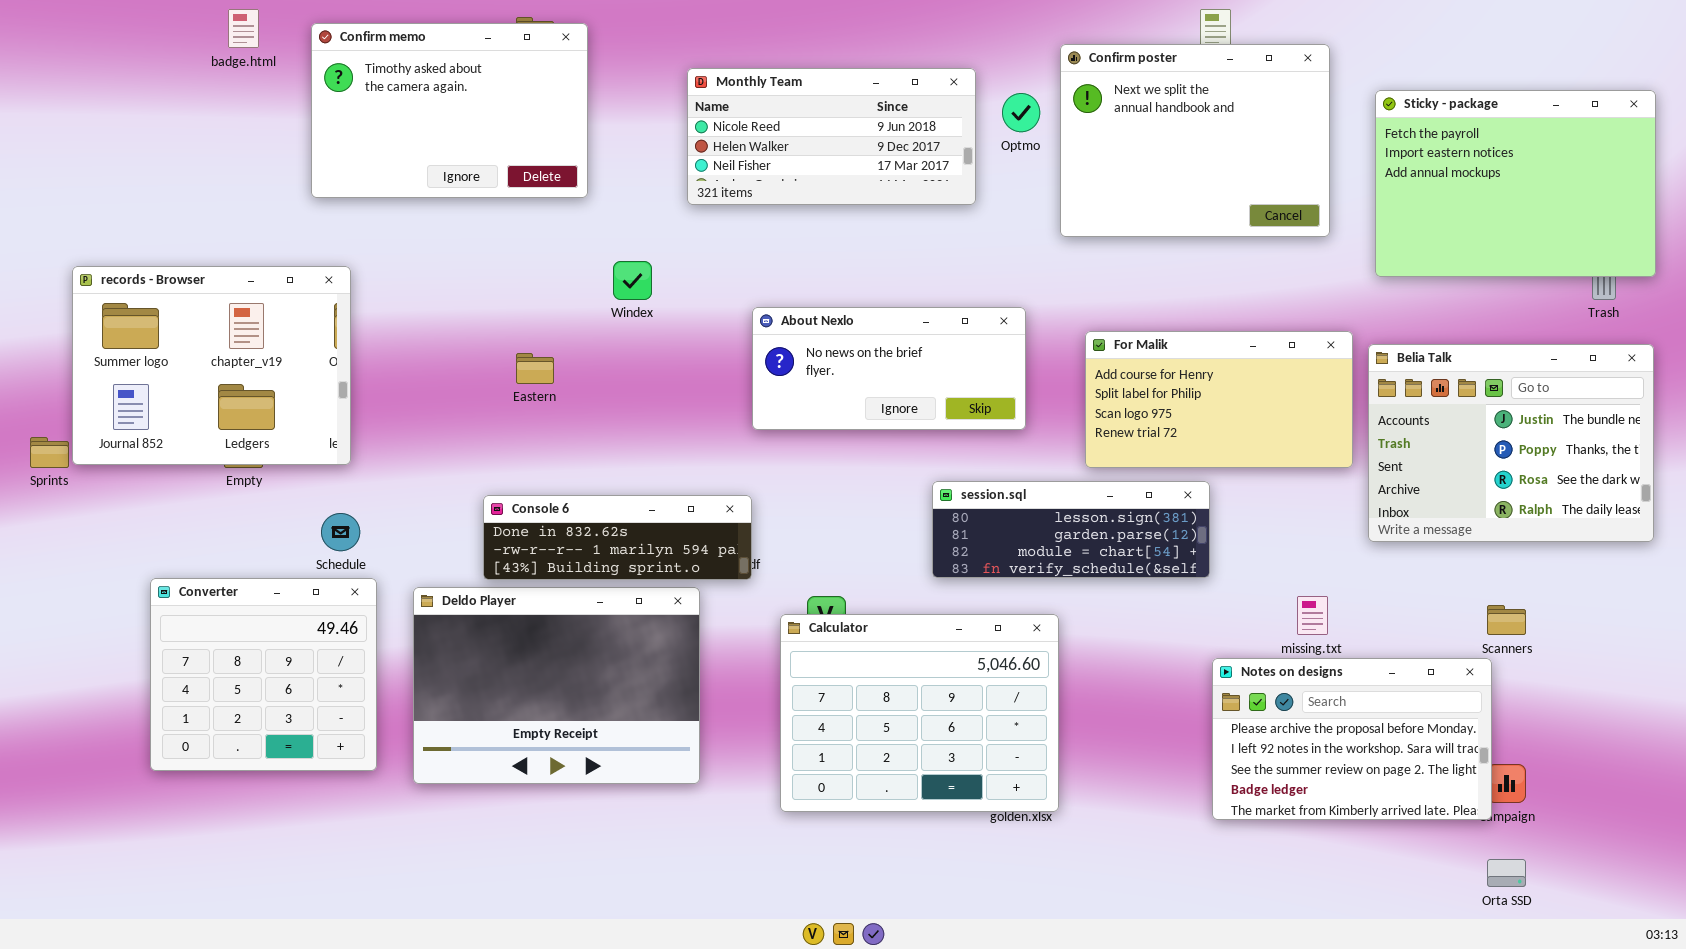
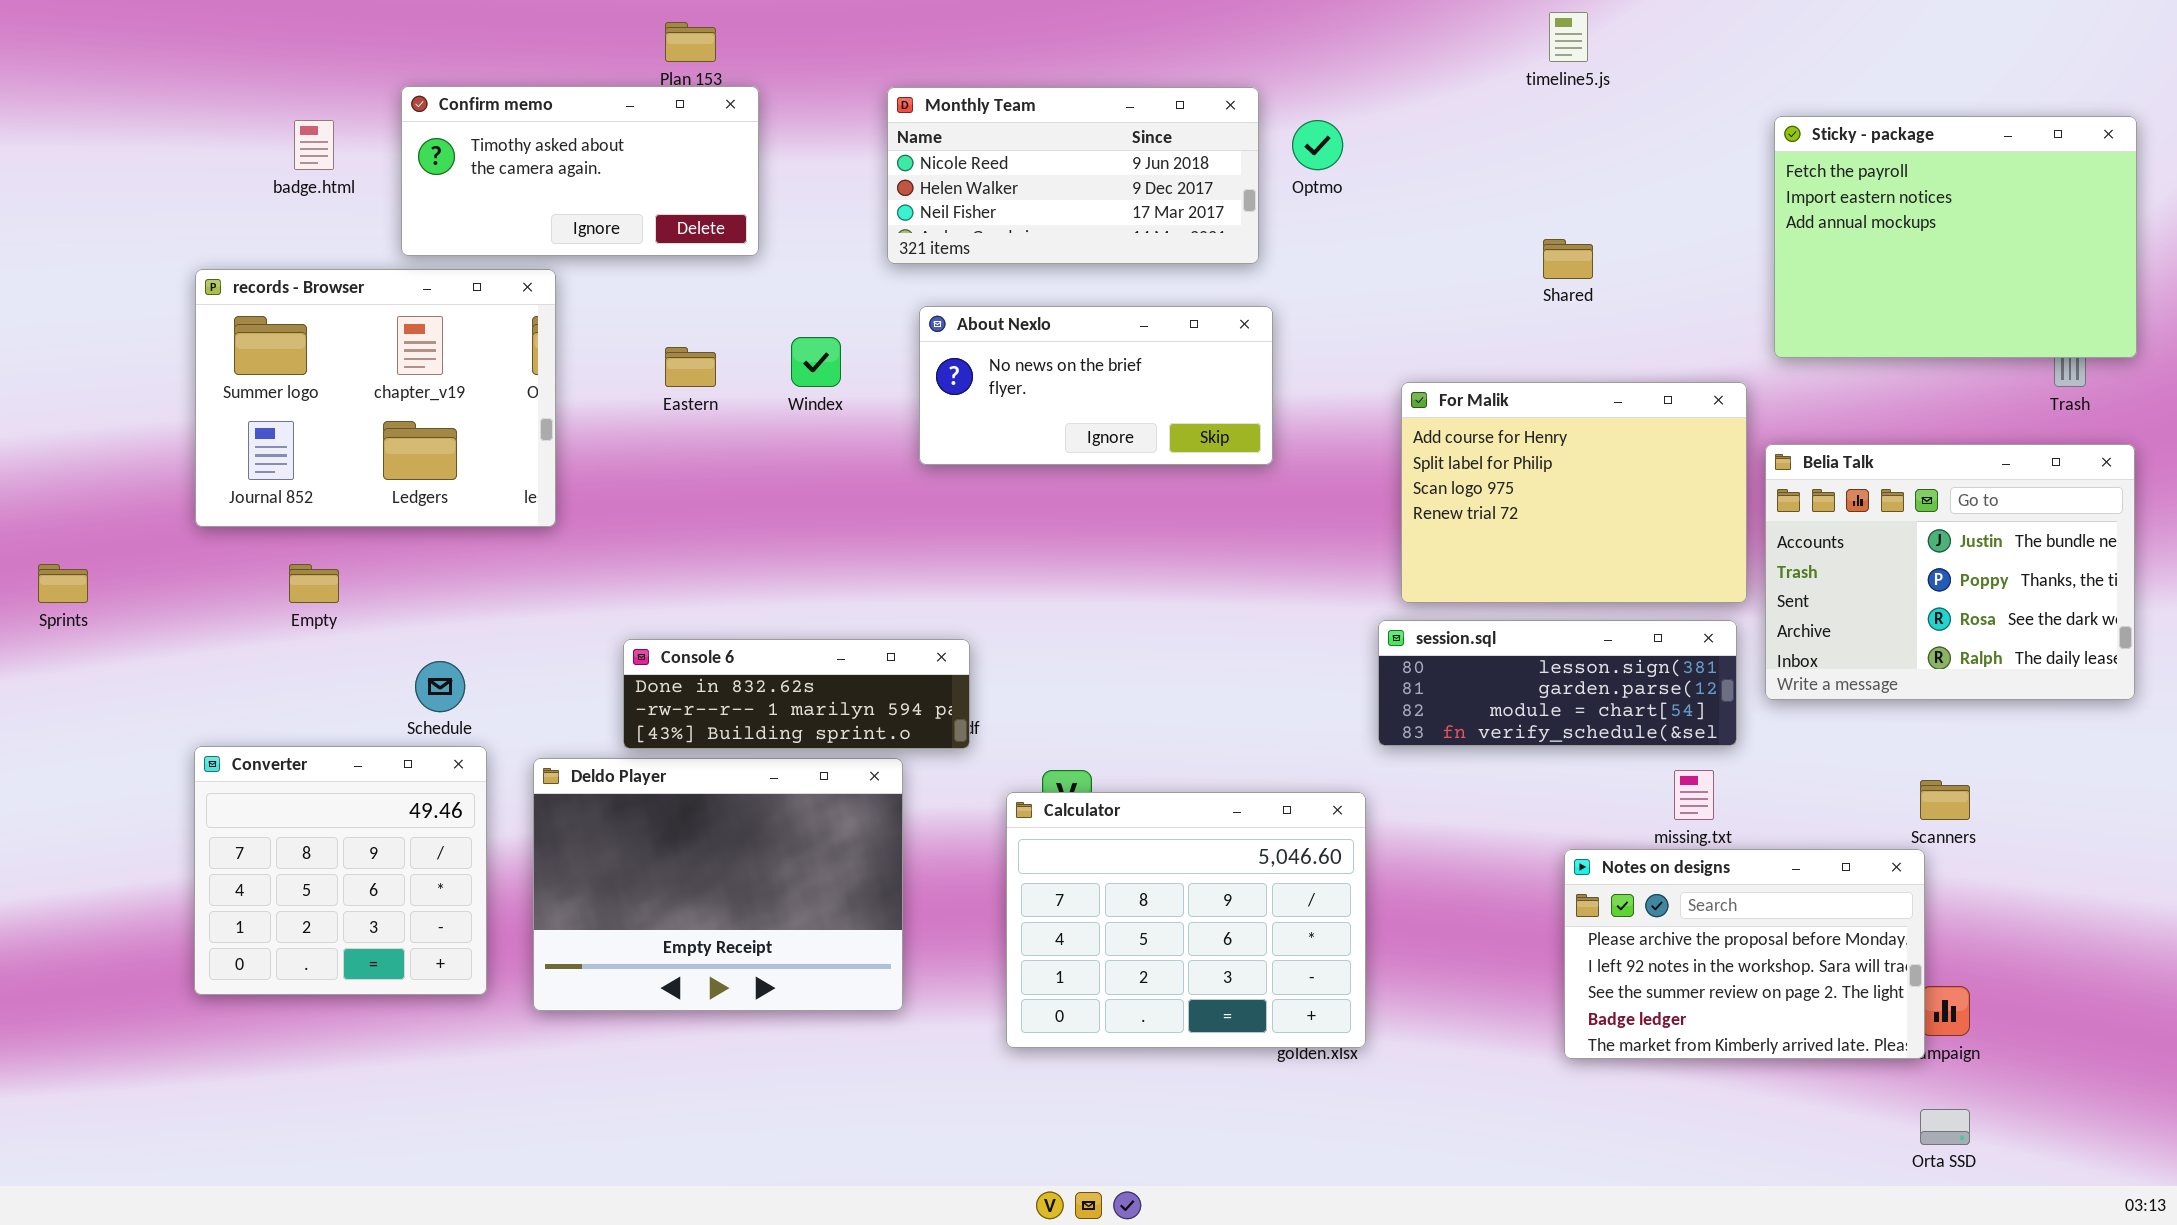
badge.html: [228,9,259,48] -> [294,120,334,170], moved
Confirm memo: [311,23,588,198] -> [401,86,759,256], resized
Confirm poster: [1060,44,1330,237] -> none, closed
records - Browser: [72,266,351,465] -> [195,269,556,527], moved
About Nexlo: [752,307,1026,430] -> [919,306,1273,465], moved
For Malik: [1085,331,1353,468] -> [1401,382,1747,603], resized
Eastern: [516,353,554,384] -> [665,347,716,387], moved
session.sql: [932,481,1210,578] -> [1378,620,1737,746], moved

